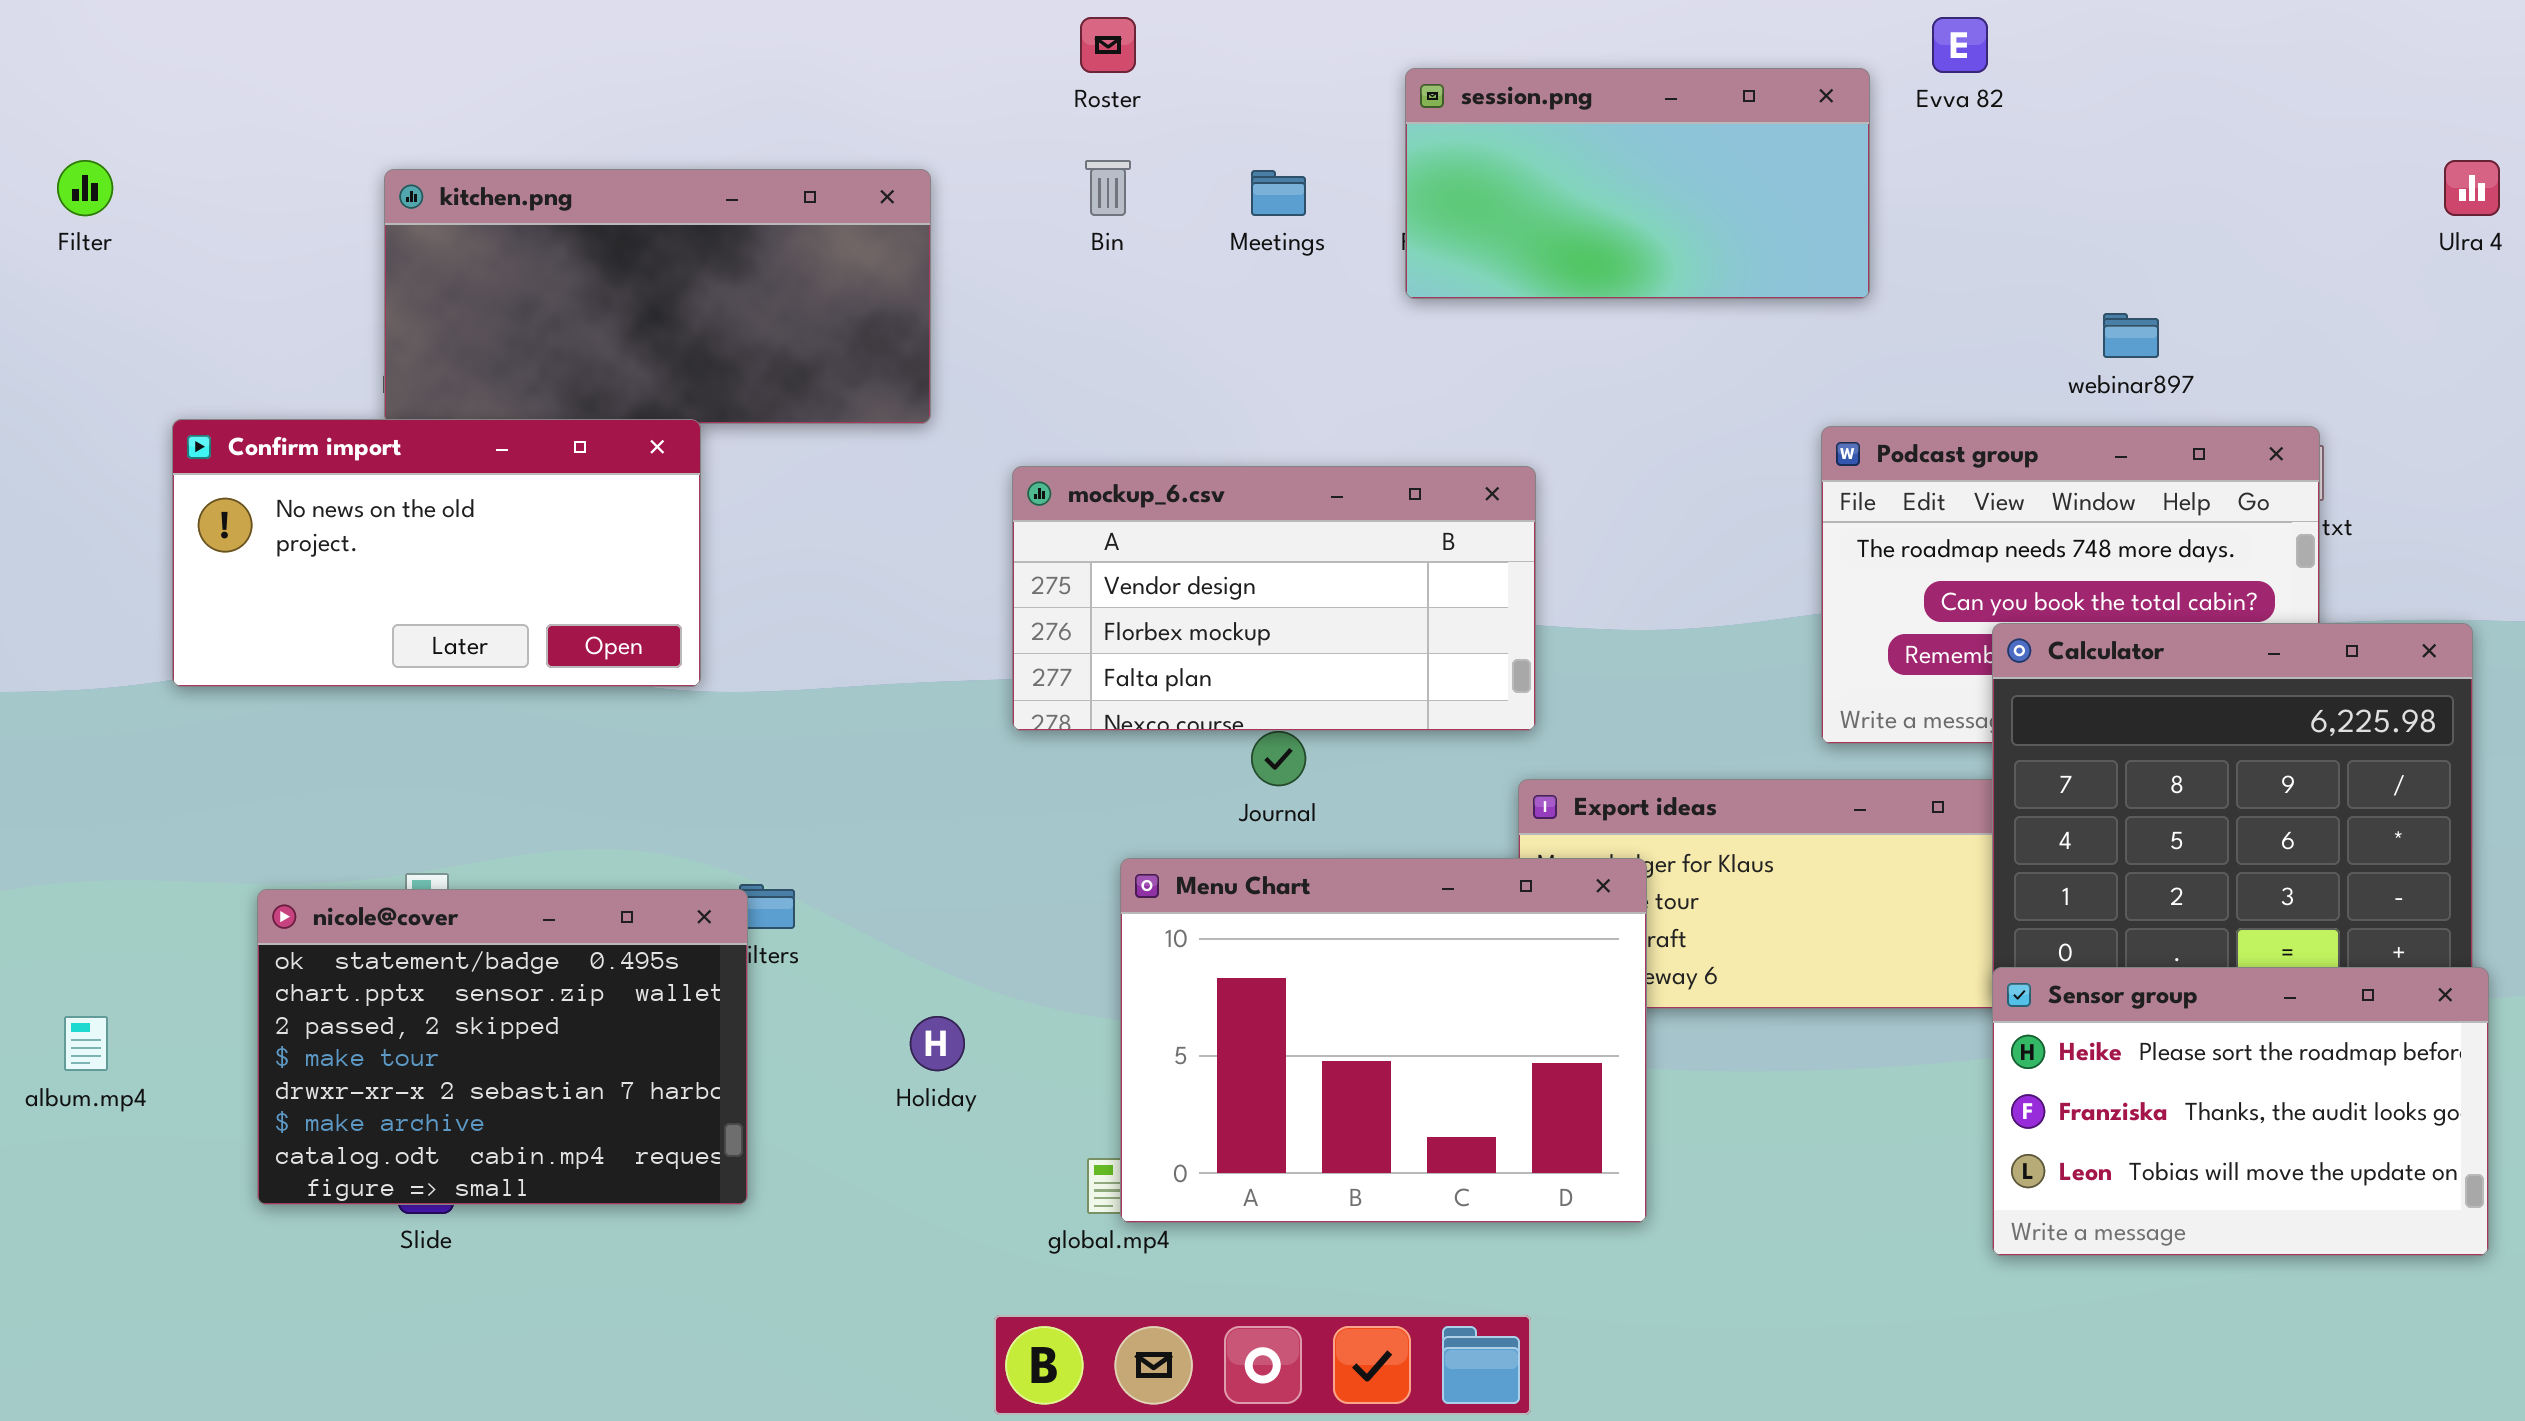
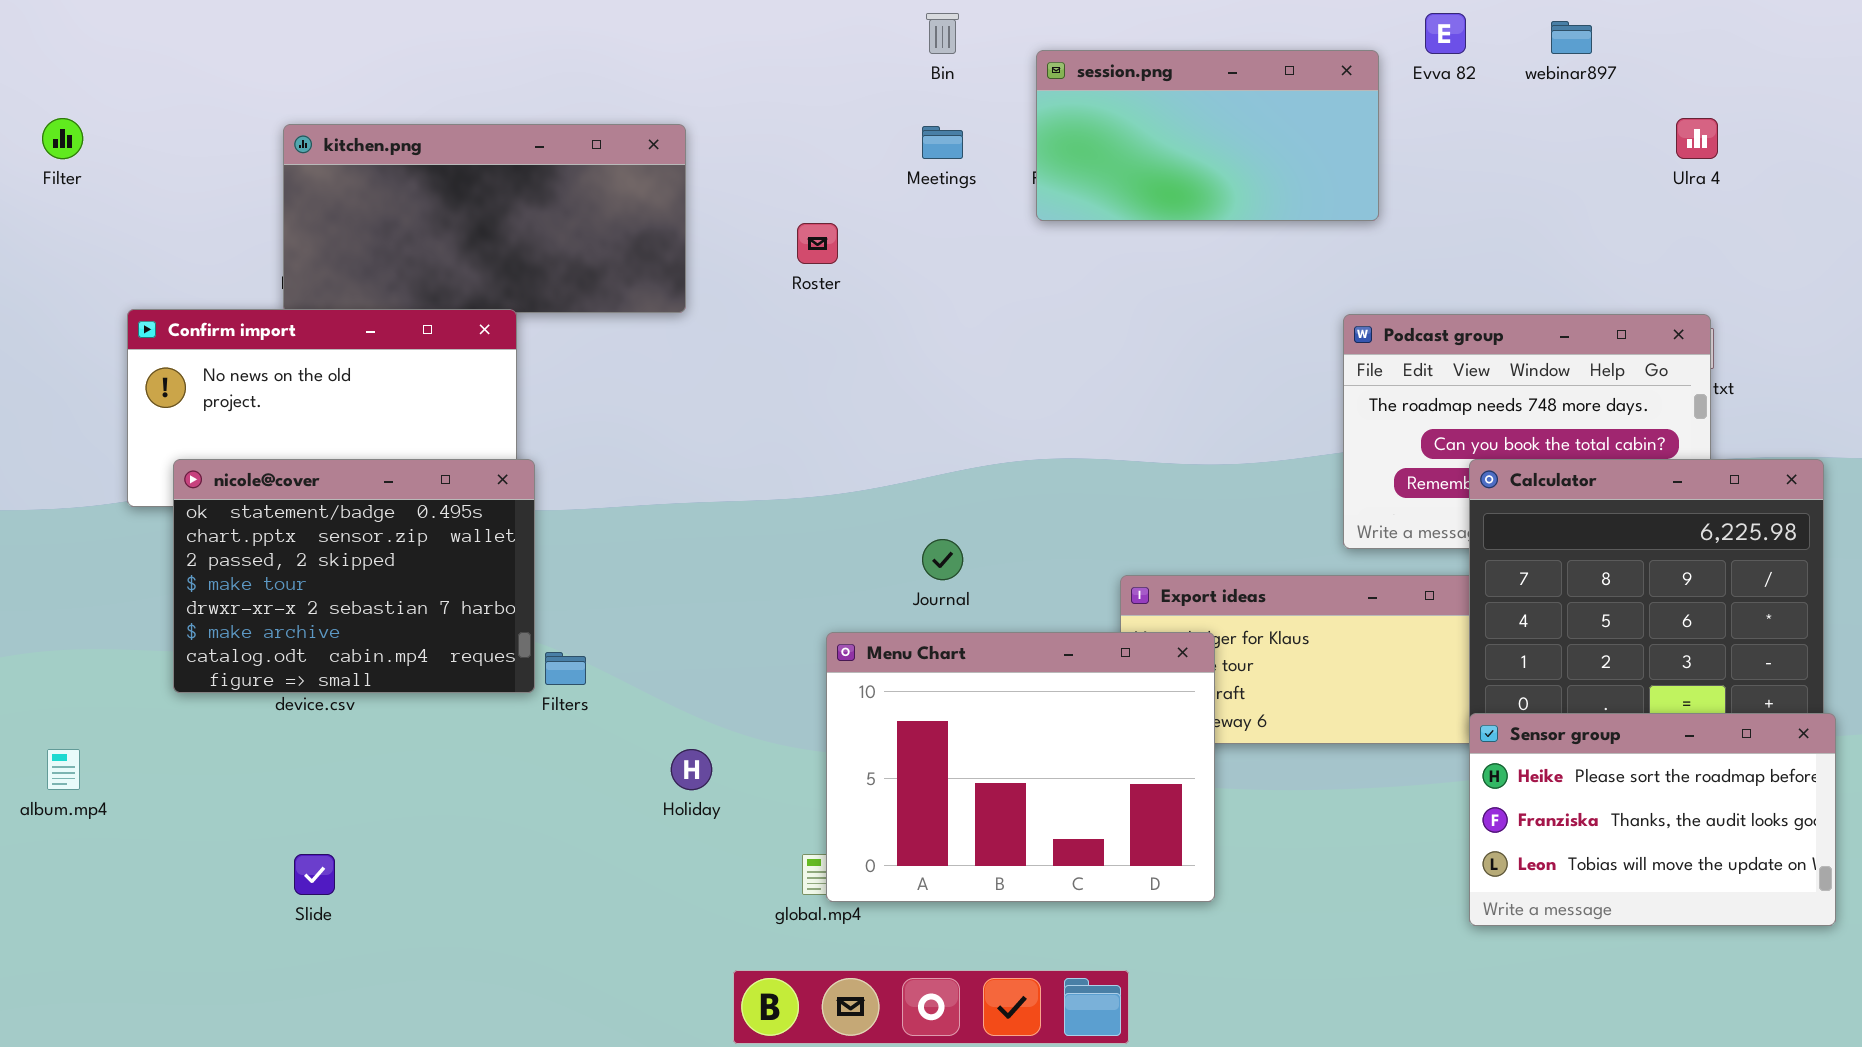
Roster: [1080,17,1136,73] -> [797,223,838,264], moved
Bin: [1085,160,1131,216] -> [926,13,959,54], moved
Ulra 4: [2444,160,2500,216] -> [1676,118,1718,159], moved
webinar897: [2103,313,2159,358] -> [1551,21,1592,54], moved
mockup_6.csv: [1012,466,1536,731] -> none, closed
nicole@cover: [257,889,748,1205] -> [173,459,535,693], moved

